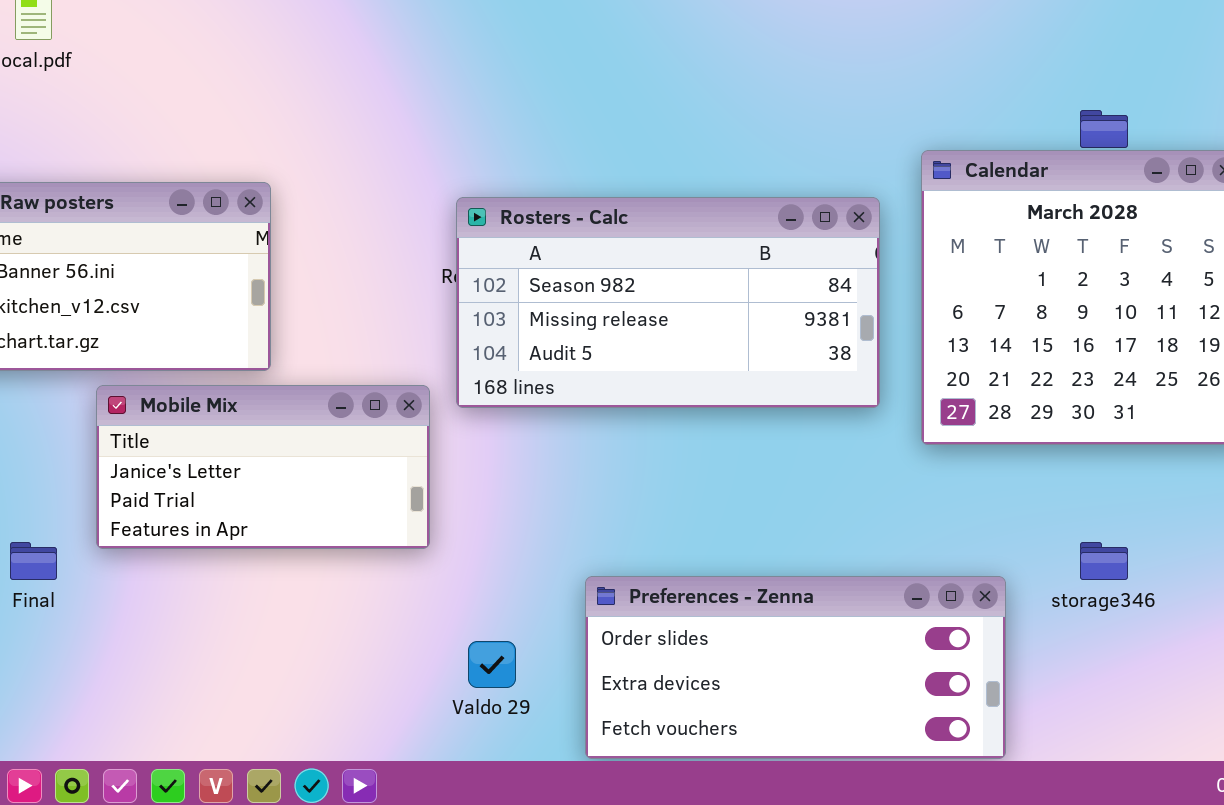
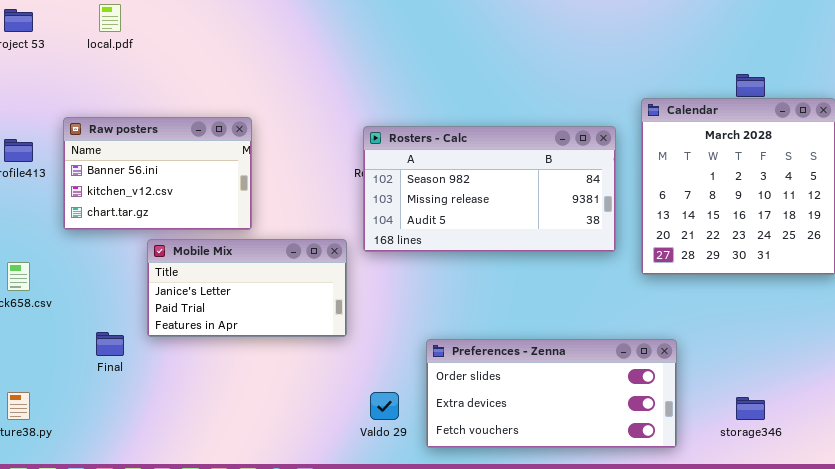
storage346: [1080,542,1128,580] -> [736,397,765,420], moved
Preferences - Zenna: [585,576,1006,759] -> [426,339,677,448], moved

